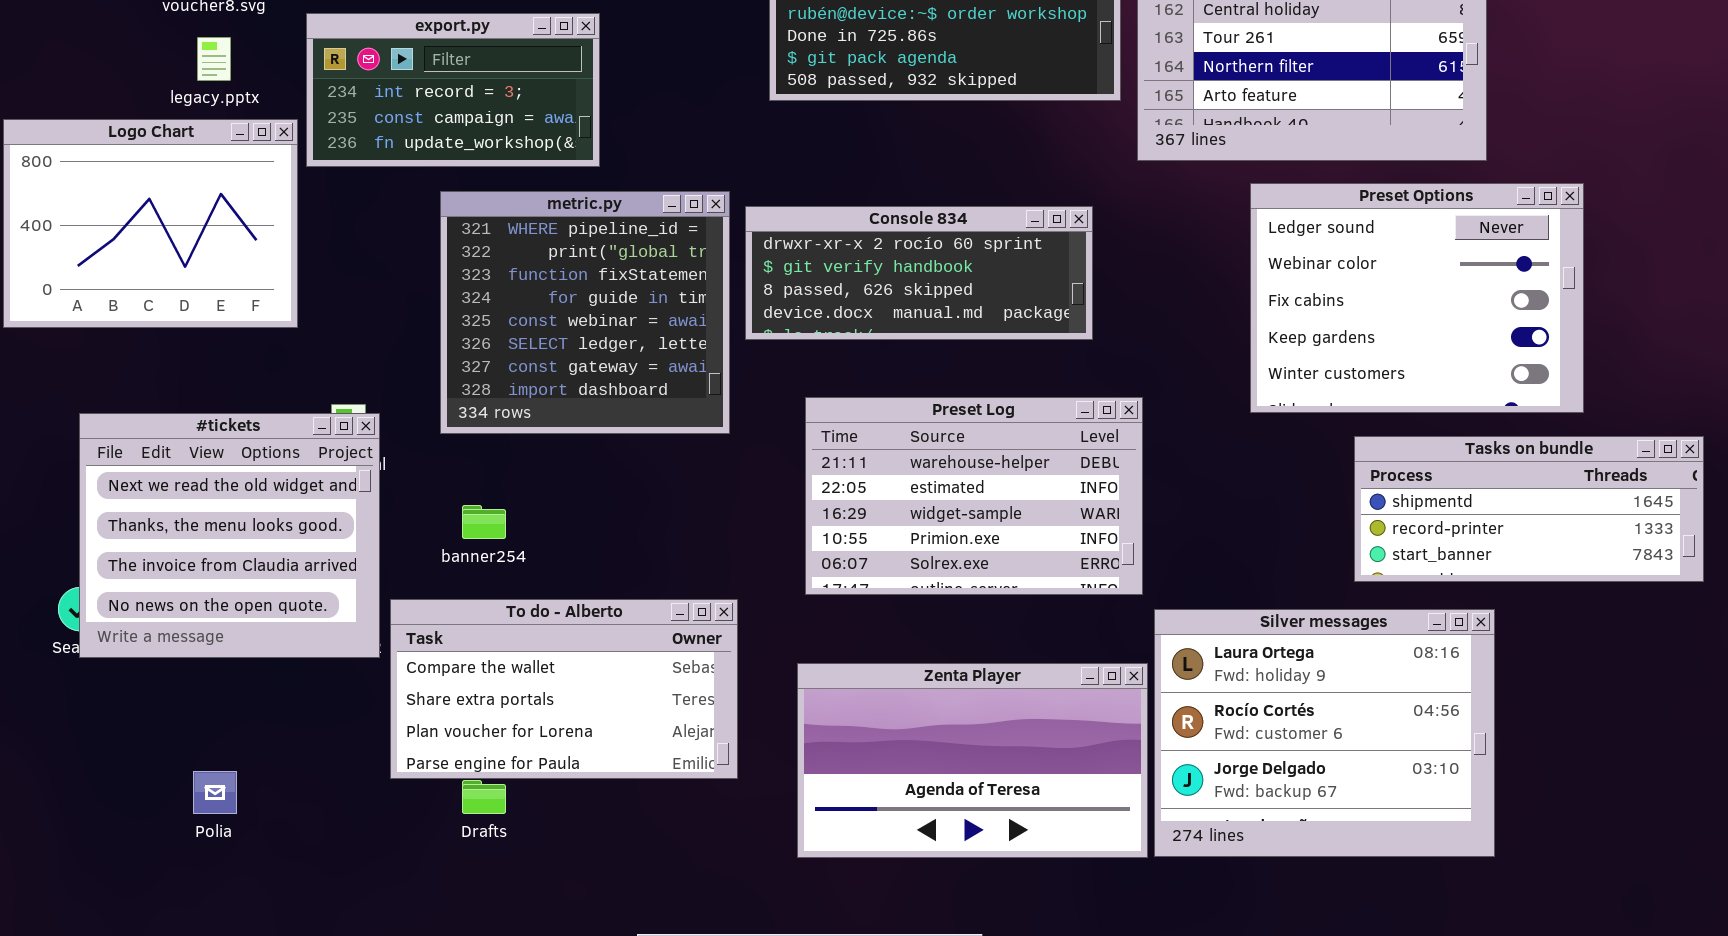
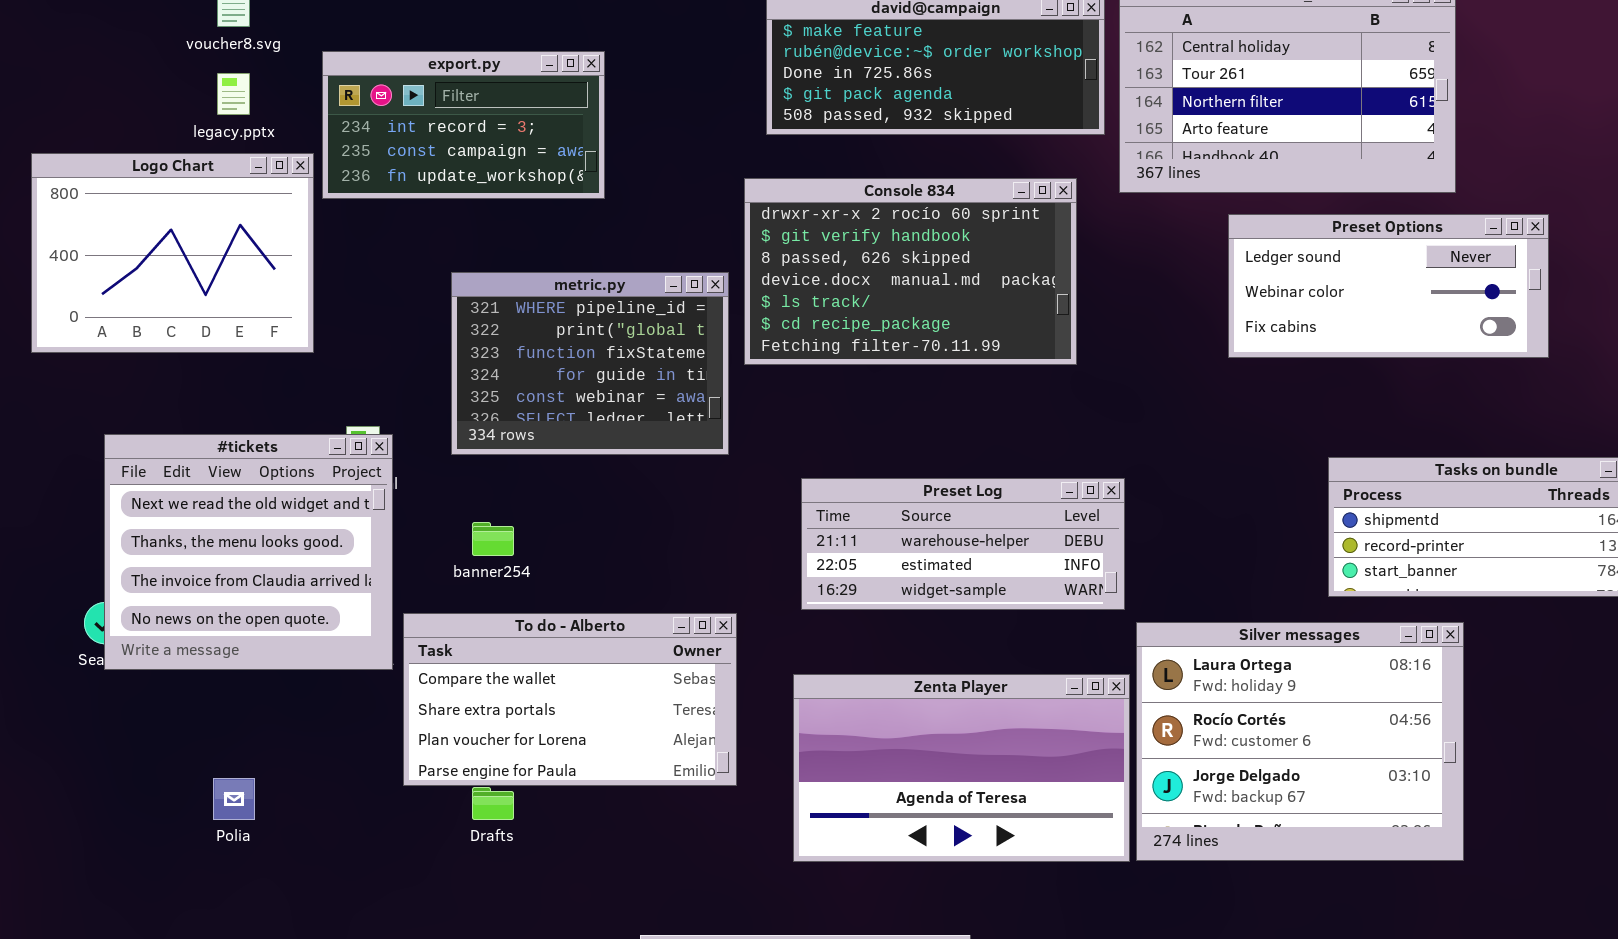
Preset Options: [1250,183,1584,413] -> [1228,214,1549,358], resized
metric.py: [440,191,730,434] -> [451,272,729,455], resized
Console 834: [745,206,1093,340] -> [744,178,1077,365], resized
Preset Log: [805,397,1143,595] -> [801,478,1125,610], resized

